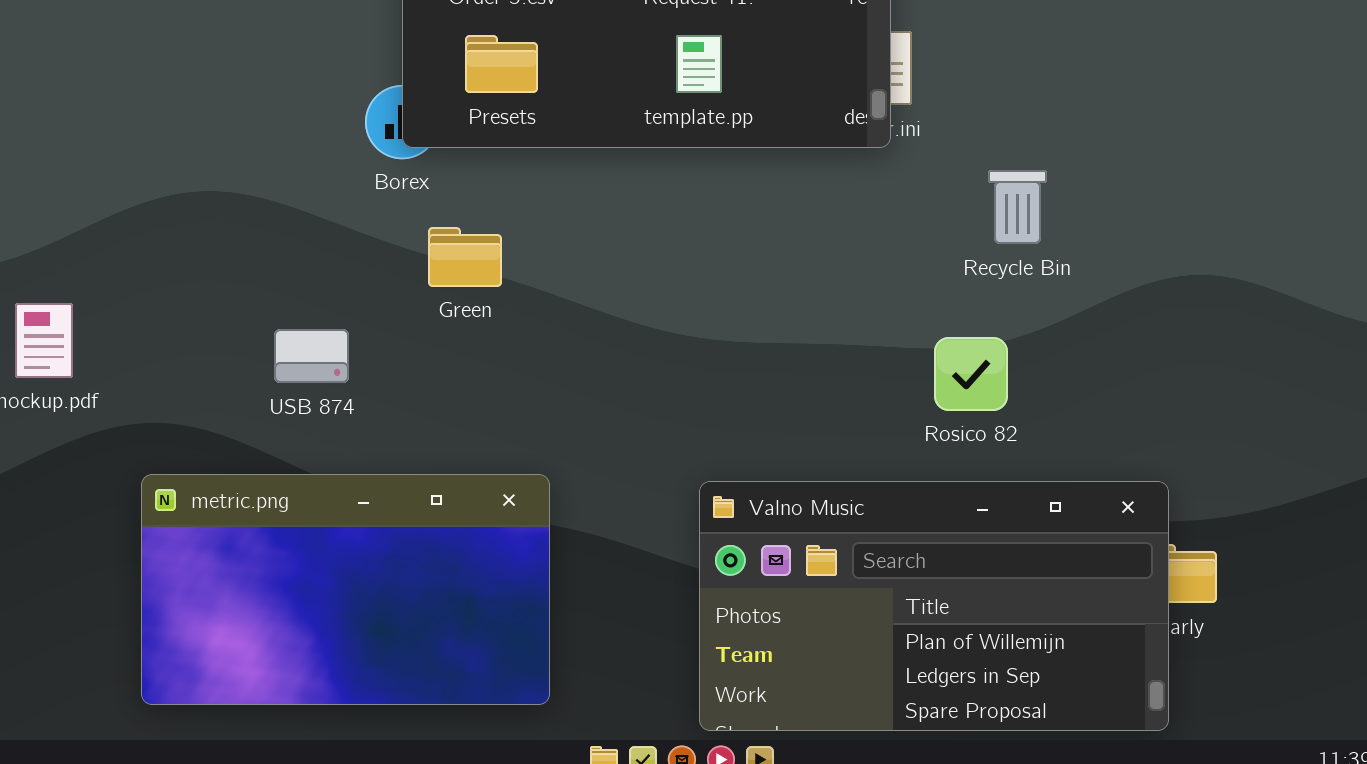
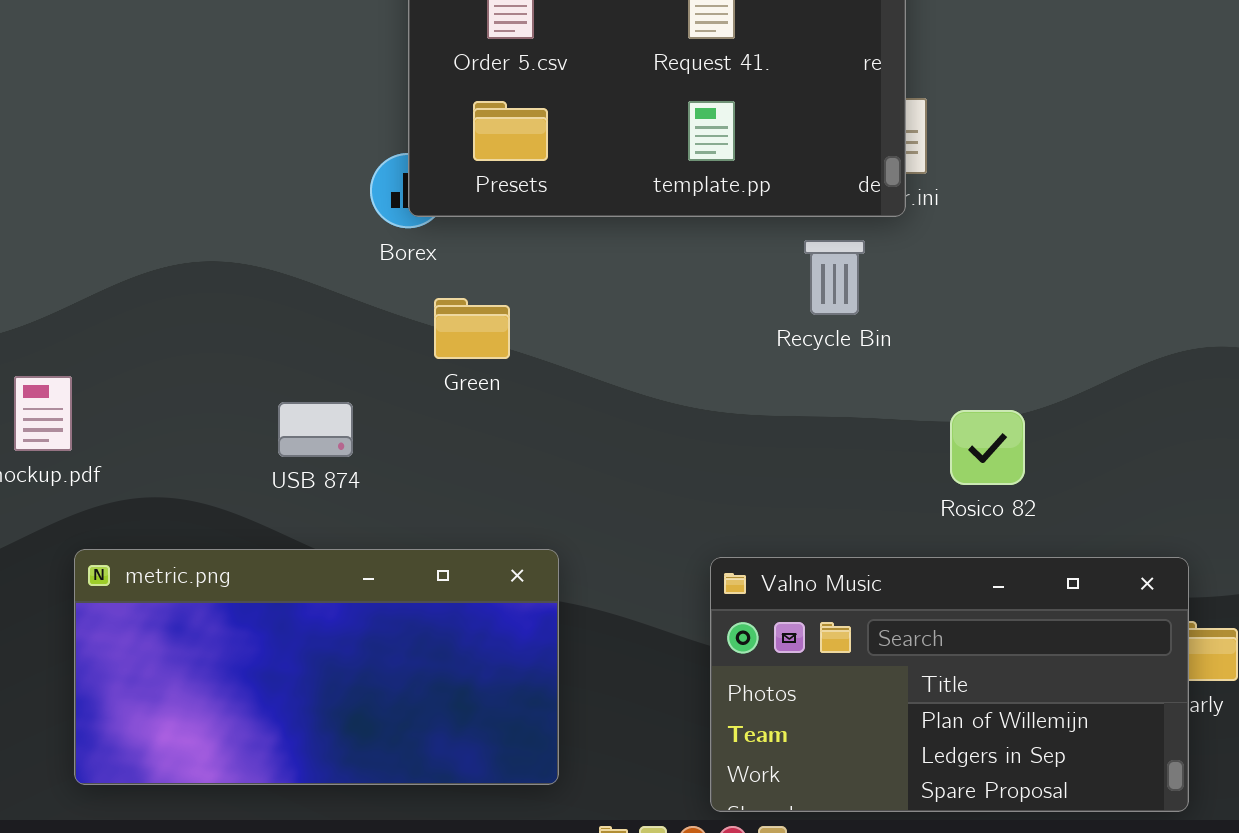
Recycle Bin: [988,170,1047,244] -> [804,240,865,315], moved
metric.png: [141,474,550,705] -> [74,549,559,785], resized

